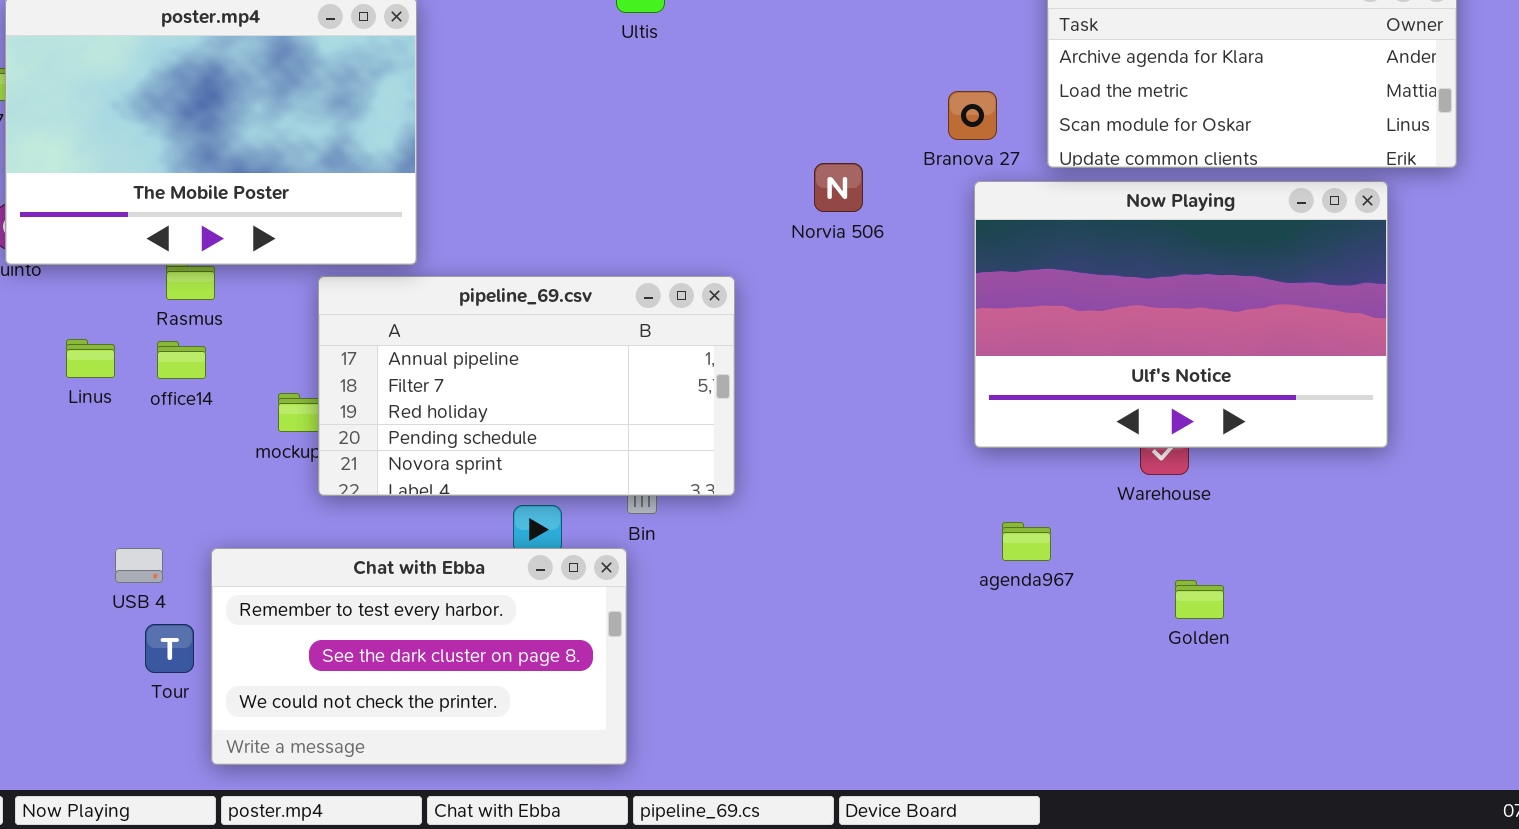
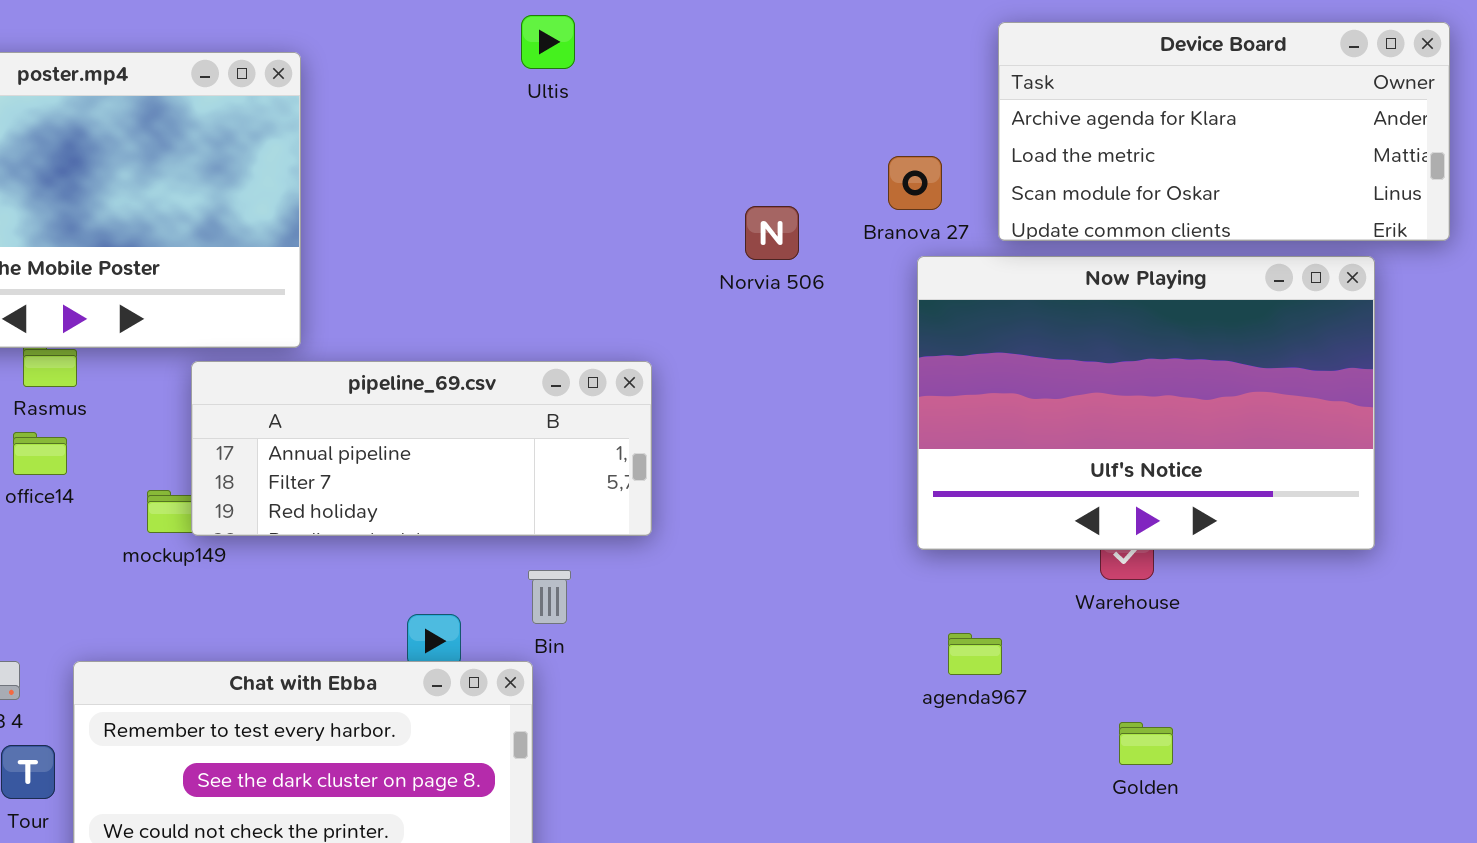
Norvia 506: [814,163,863,212] -> [745,206,799,260], moved
pipeline_69.csv: [318,276,735,496] -> [191,361,652,536], resized
Golden: [1175,580,1224,619] -> [1119,722,1173,765], moved

